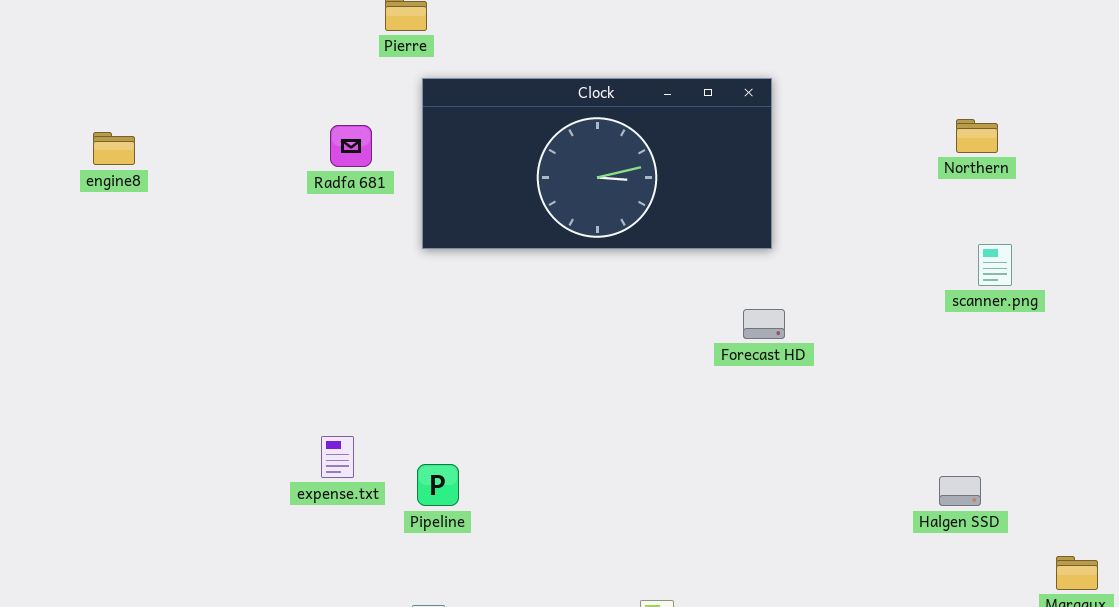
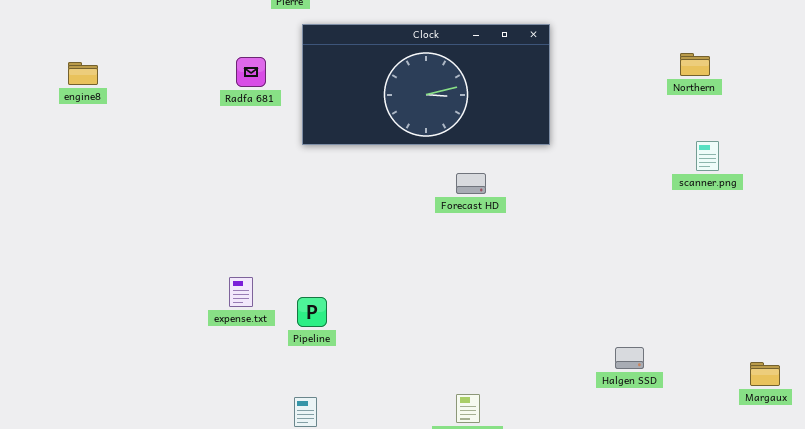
Forecast HD: [743,309,785,339] -> [456,173,486,194], moved
Halgen SSD: [939,476,981,506] -> [615,347,644,369], moved

